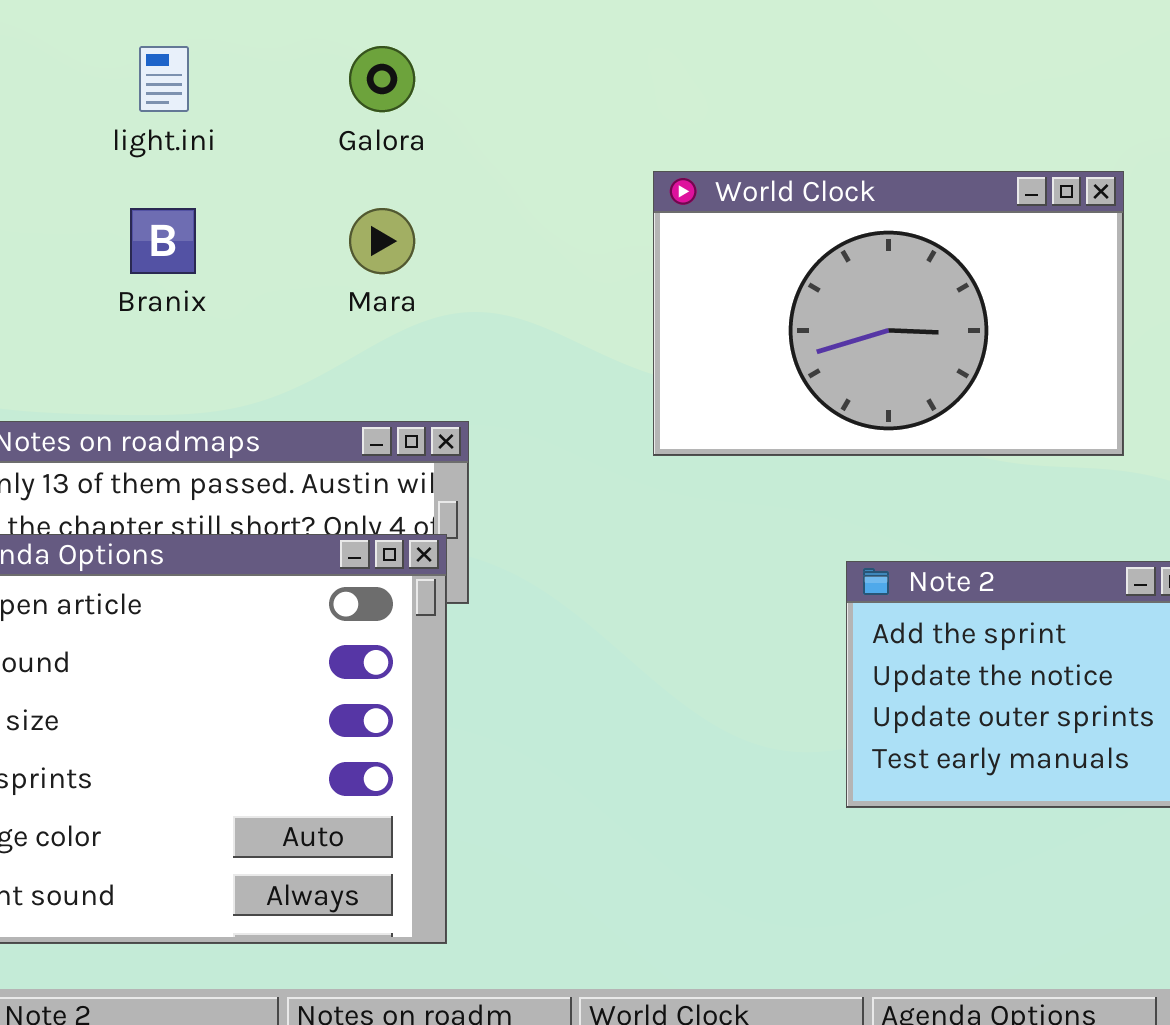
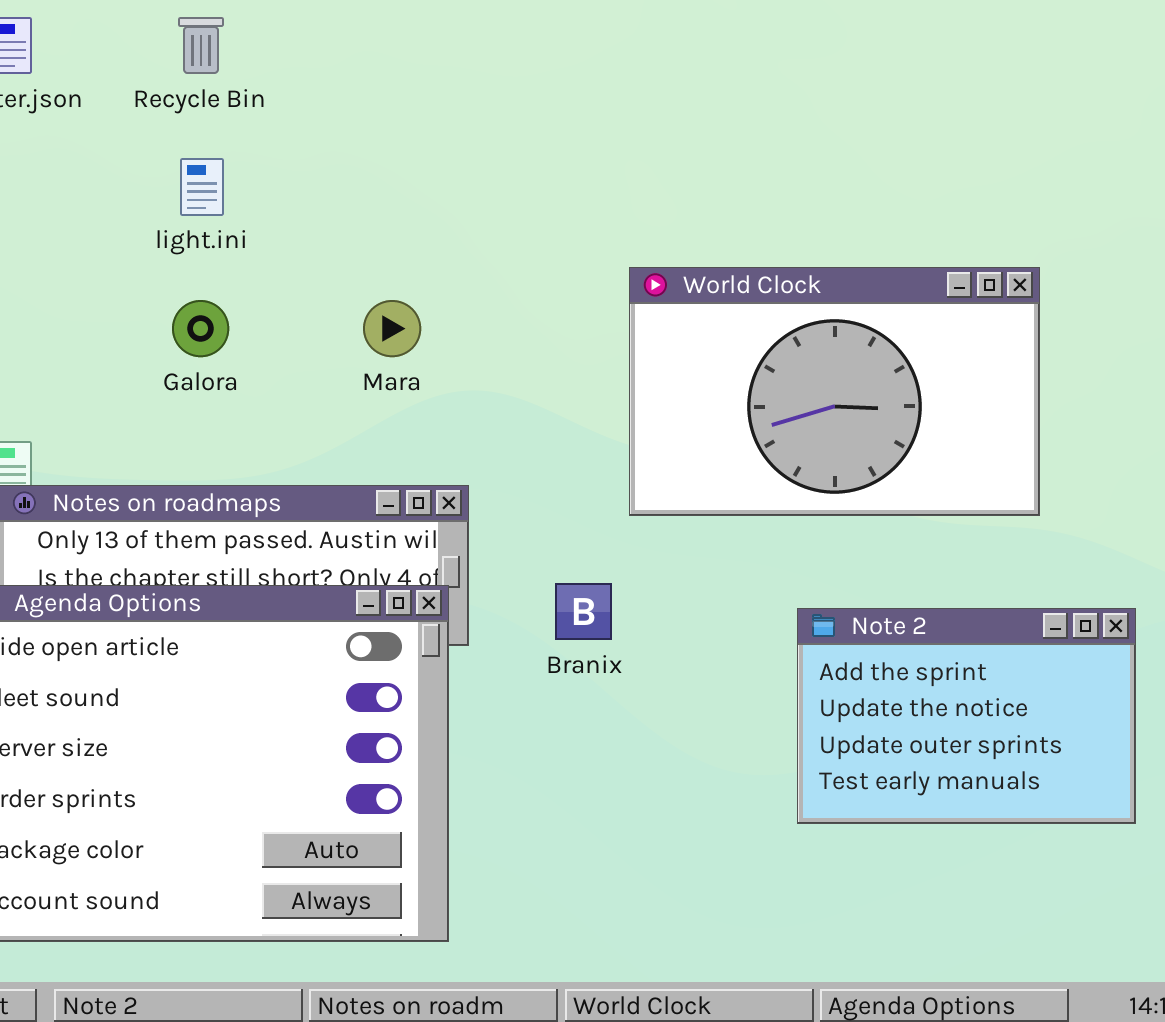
Galora: [349,46,415,112] -> [172,300,229,357], moved
Branix: [130,208,196,274] -> [555,583,612,640], moved

